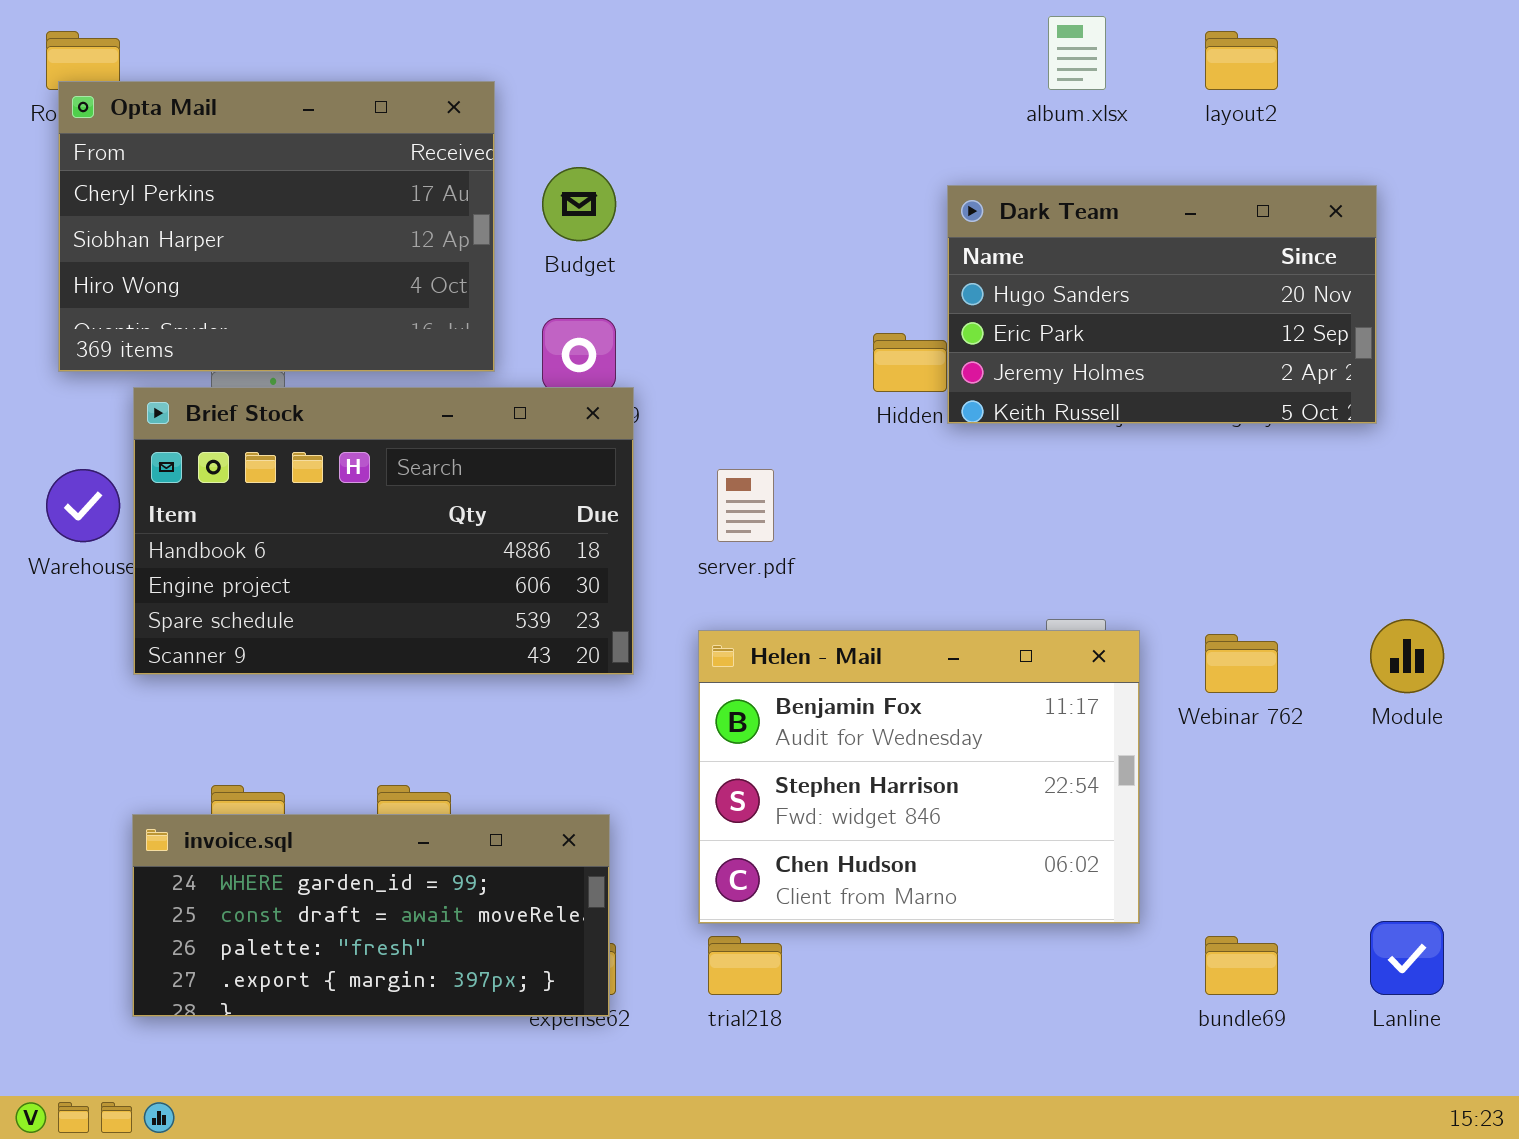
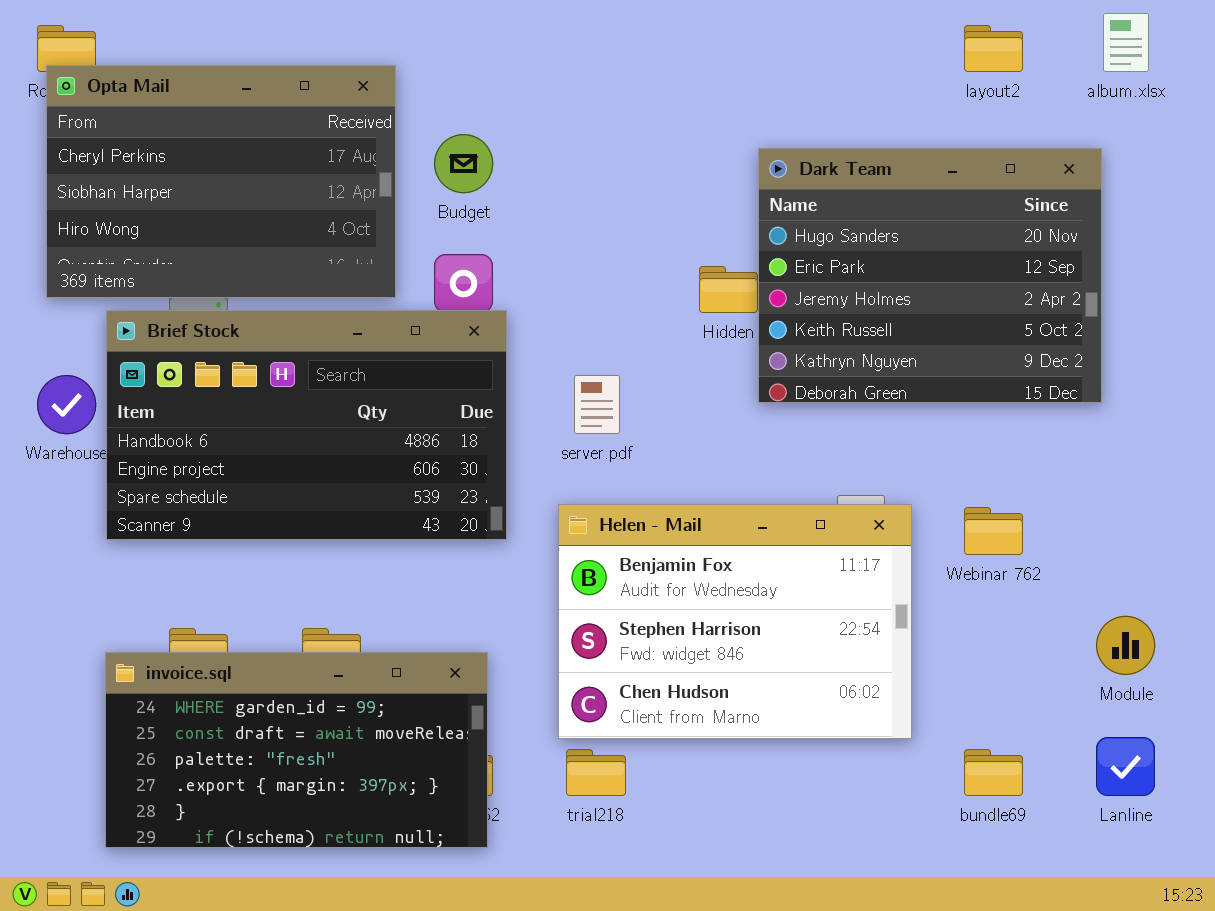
album.xlsx: [1048,16,1106,90] -> [1103,13,1149,72], moved
Dark Team: [947,185,1377,424] -> [758,148,1102,403], resized
Module: [1370,619,1444,693] -> [1096,616,1155,675], moved
invoice.sql: [132,814,610,1017] -> [105,652,488,848], resized

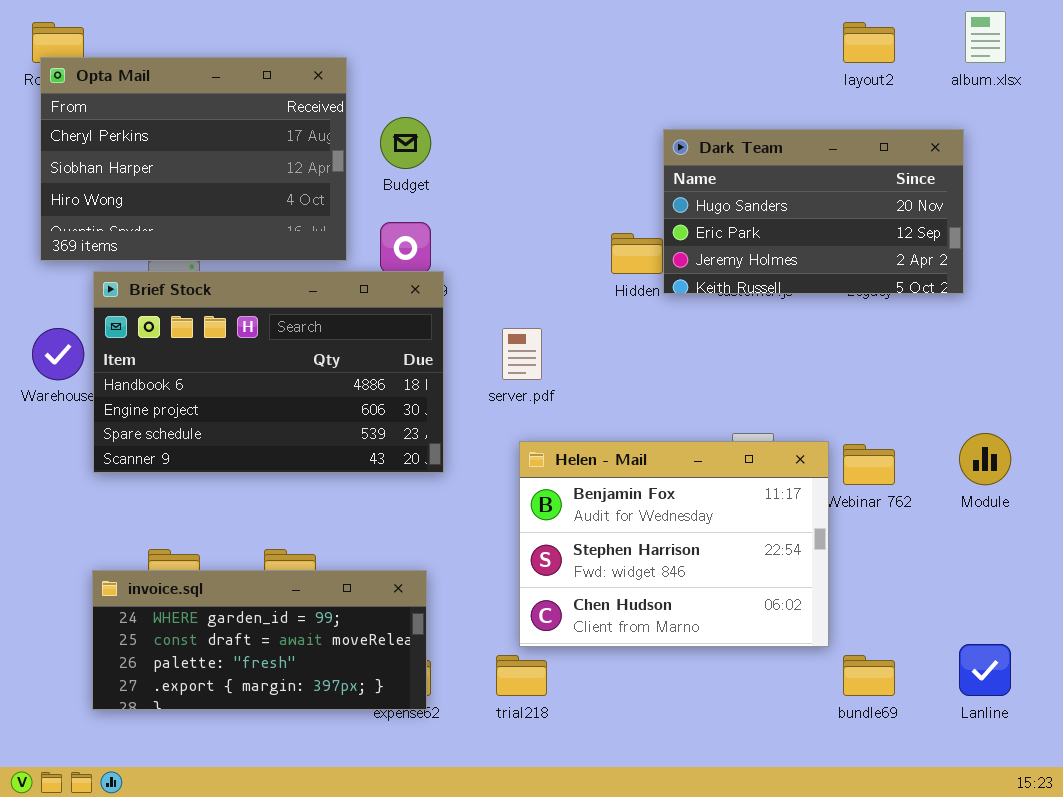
Dark Team: [758,148,1102,403] -> [663,129,964,294], resized
Helen - Mail: [558,504,912,739] -> [519,441,829,647], moved
Module: [1096,616,1155,675] -> [959,433,1011,485], moved
invoice.sql: [105,652,488,848] -> [92,570,427,710], resized

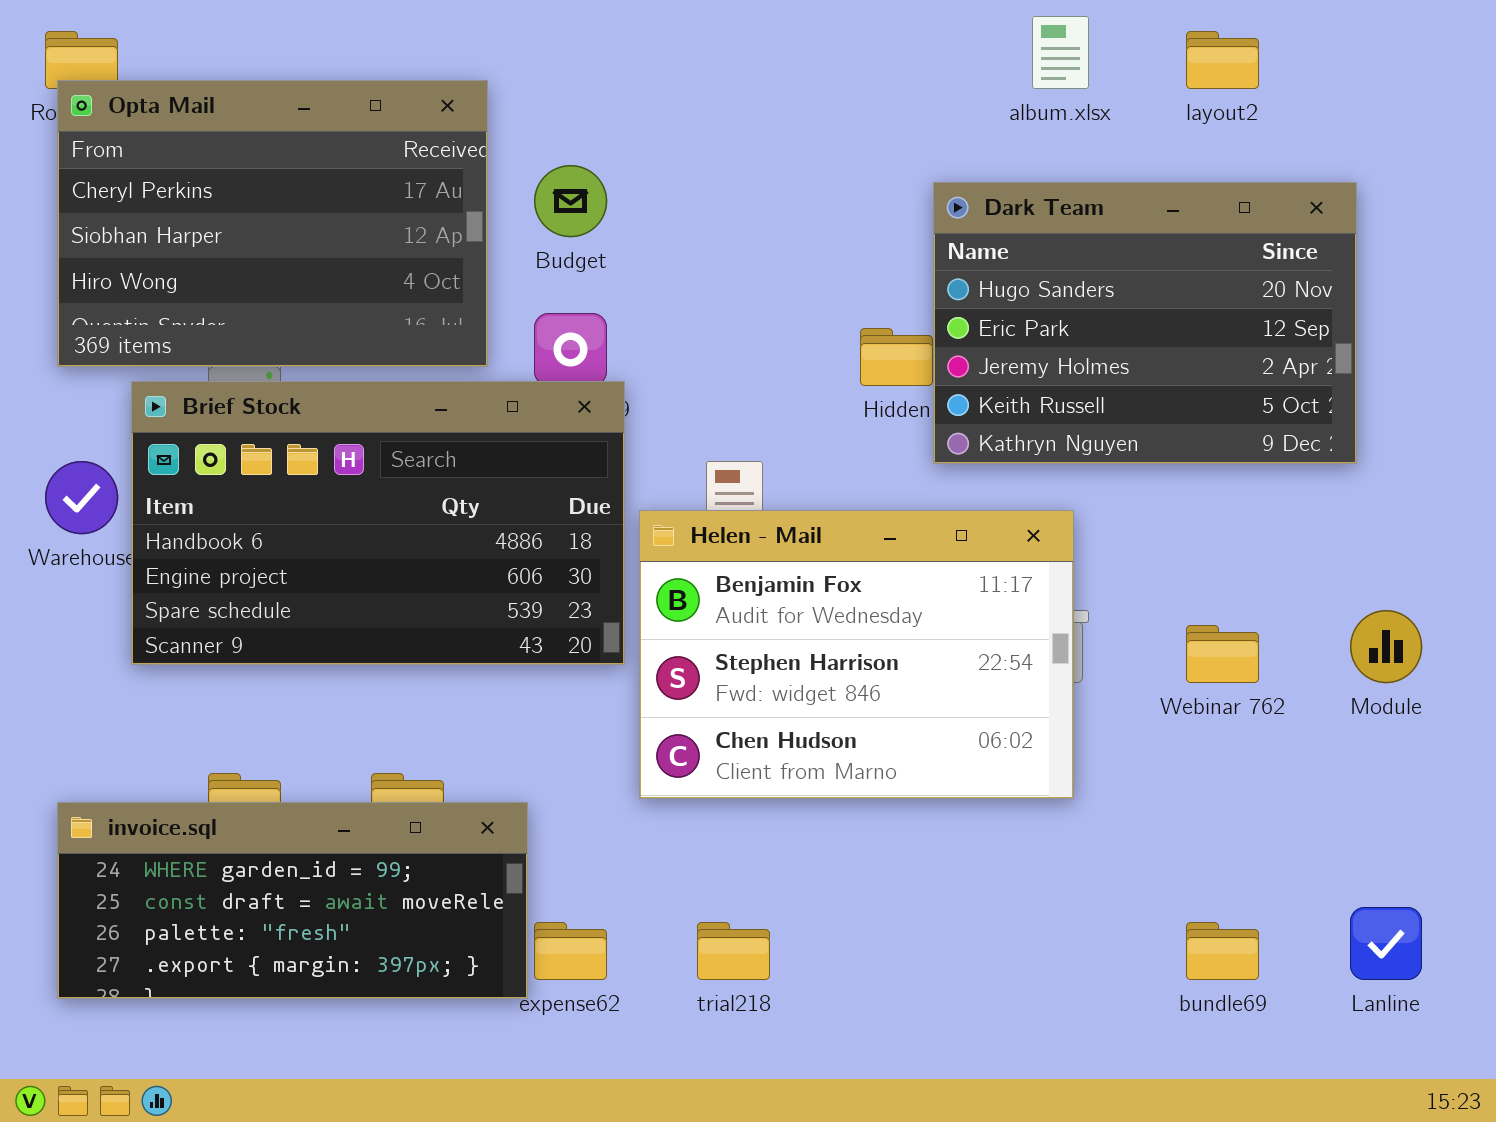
album.xlsx: [965,11,1006,63] -> [1032,16,1089,89], moved
Dark Team: [663,129,964,294] -> [933,182,1357,464], resized
Helen - Mail: [519,441,829,647] -> [639,510,1074,799], moved
invoice.sql: [92,570,427,710] -> [57,802,528,999], moved

